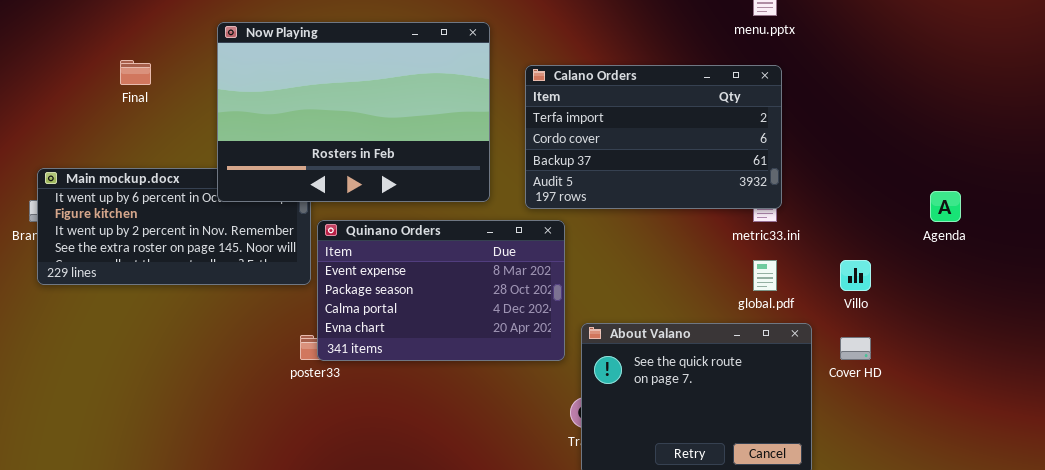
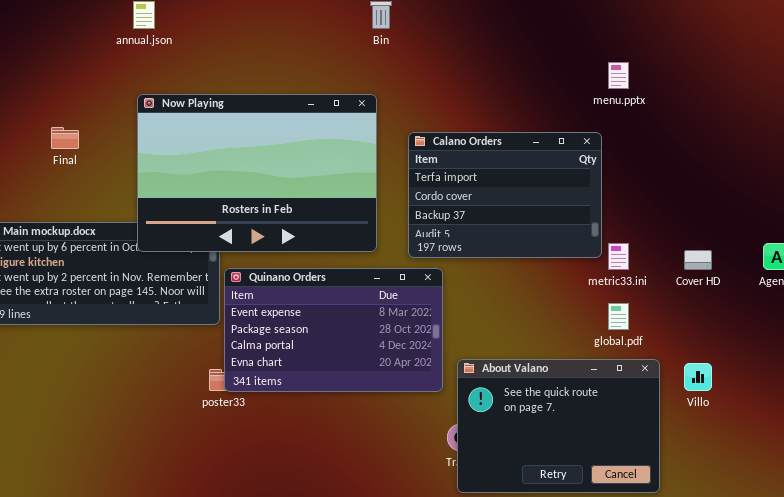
Calano Orders: [525,65,782,209] -> [408,132,602,258], resized
Villo: [840,260,871,291] -> [684,363,712,391], moved
Cover HD: [840,337,871,360] -> [684,250,712,270], moved

